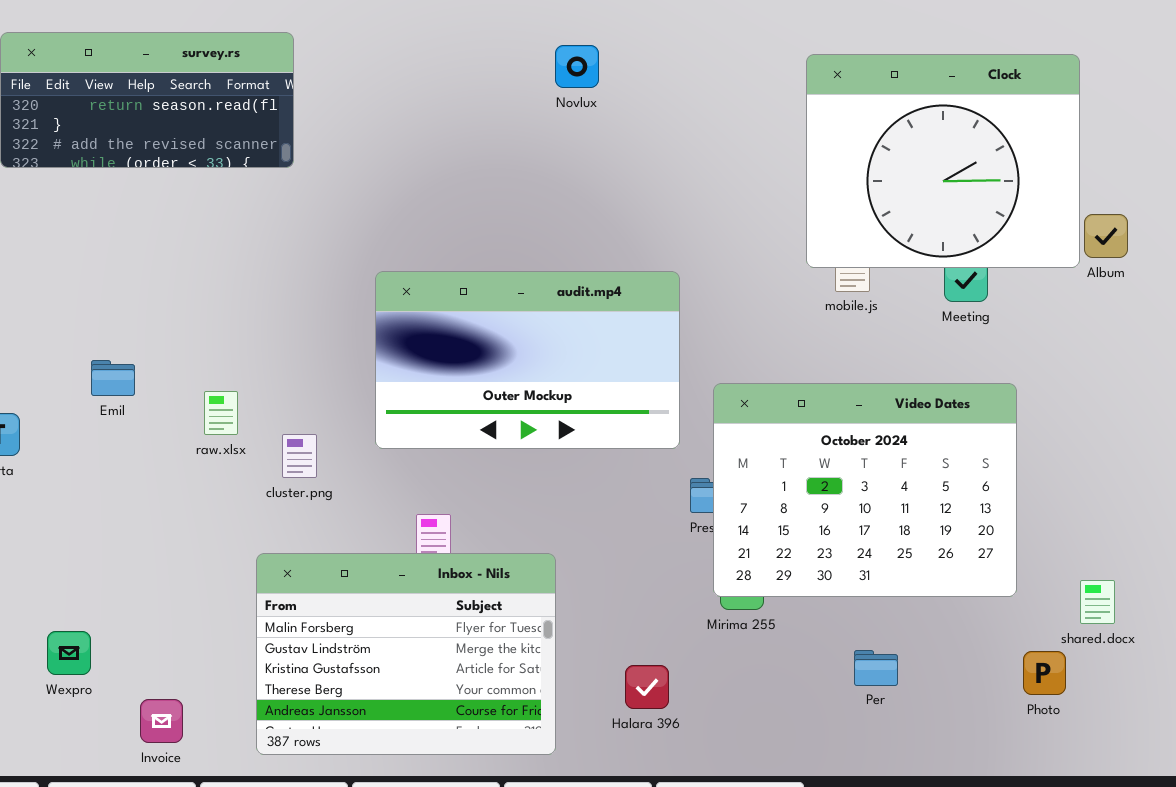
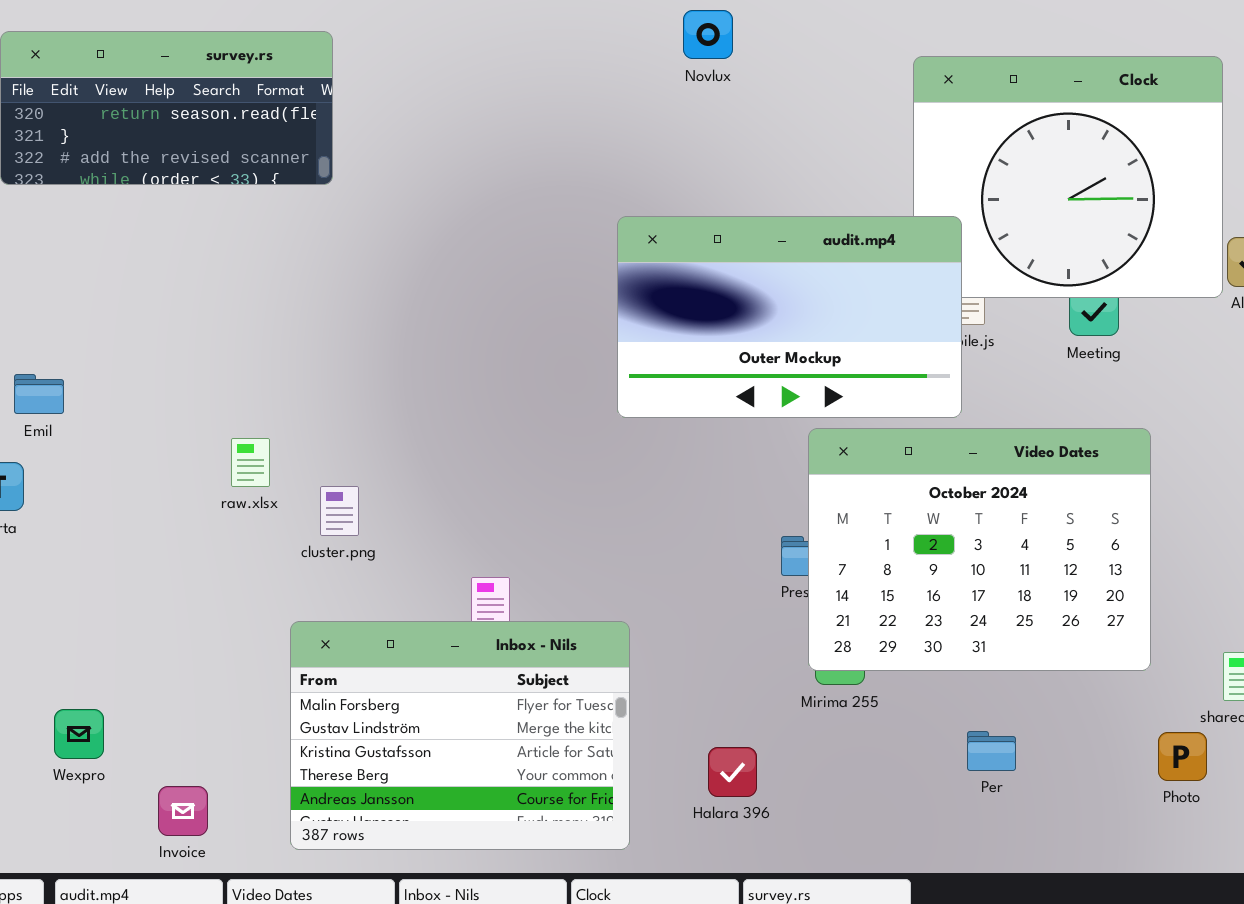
Novlux: [555,45,599,88] -> [683,10,733,59], moved
audit.mp4: [375,271,680,449] -> [617,216,962,418], moved
Emil: [91,360,135,396] -> [14,374,64,414], moved

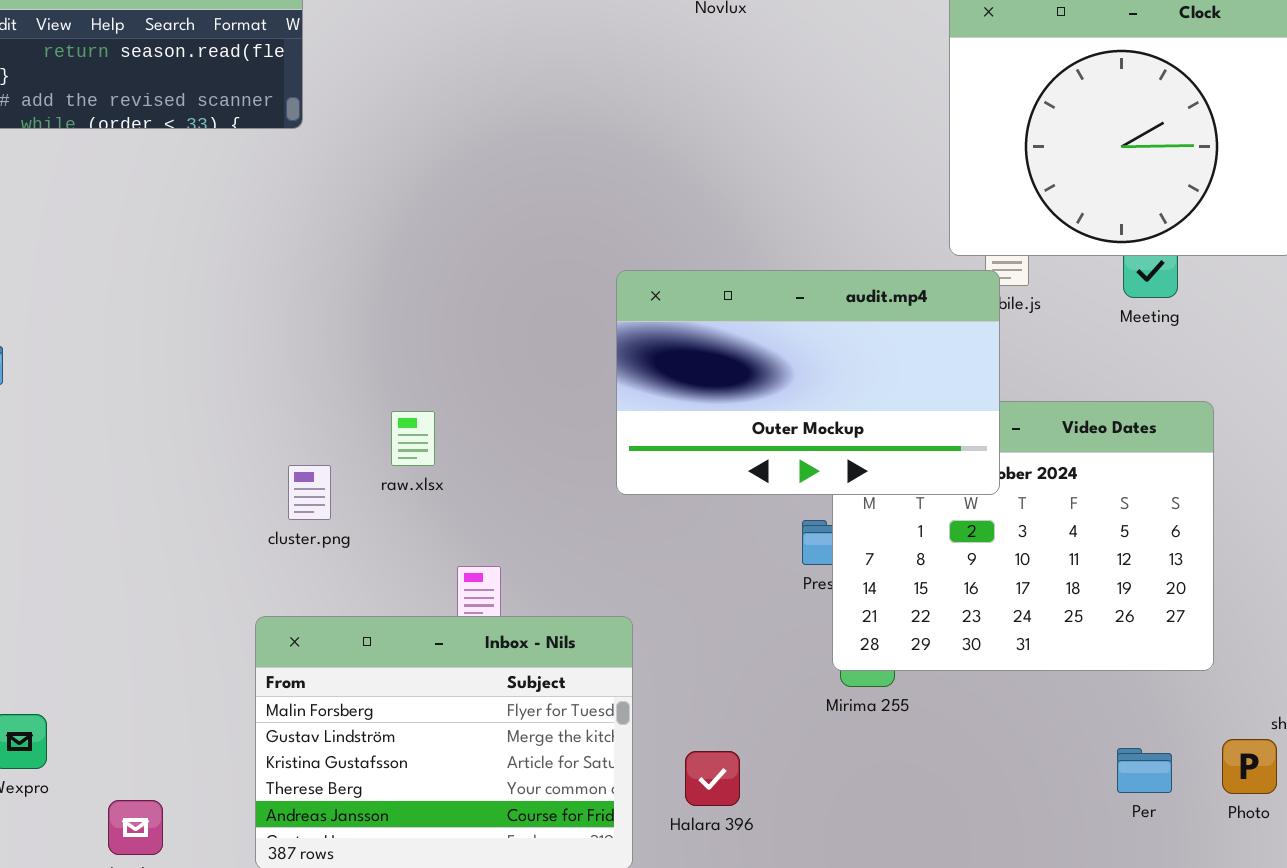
audit.mp4: [617,216,962,418] -> [616,270,1000,495], moved
raw.xlsx: [231,438,270,487] -> [391,411,435,466], moved
Per: [967,731,1016,771] -> [1117,748,1172,793], moved
Halara 396: [708,747,757,797] -> [685,751,740,806], moved

